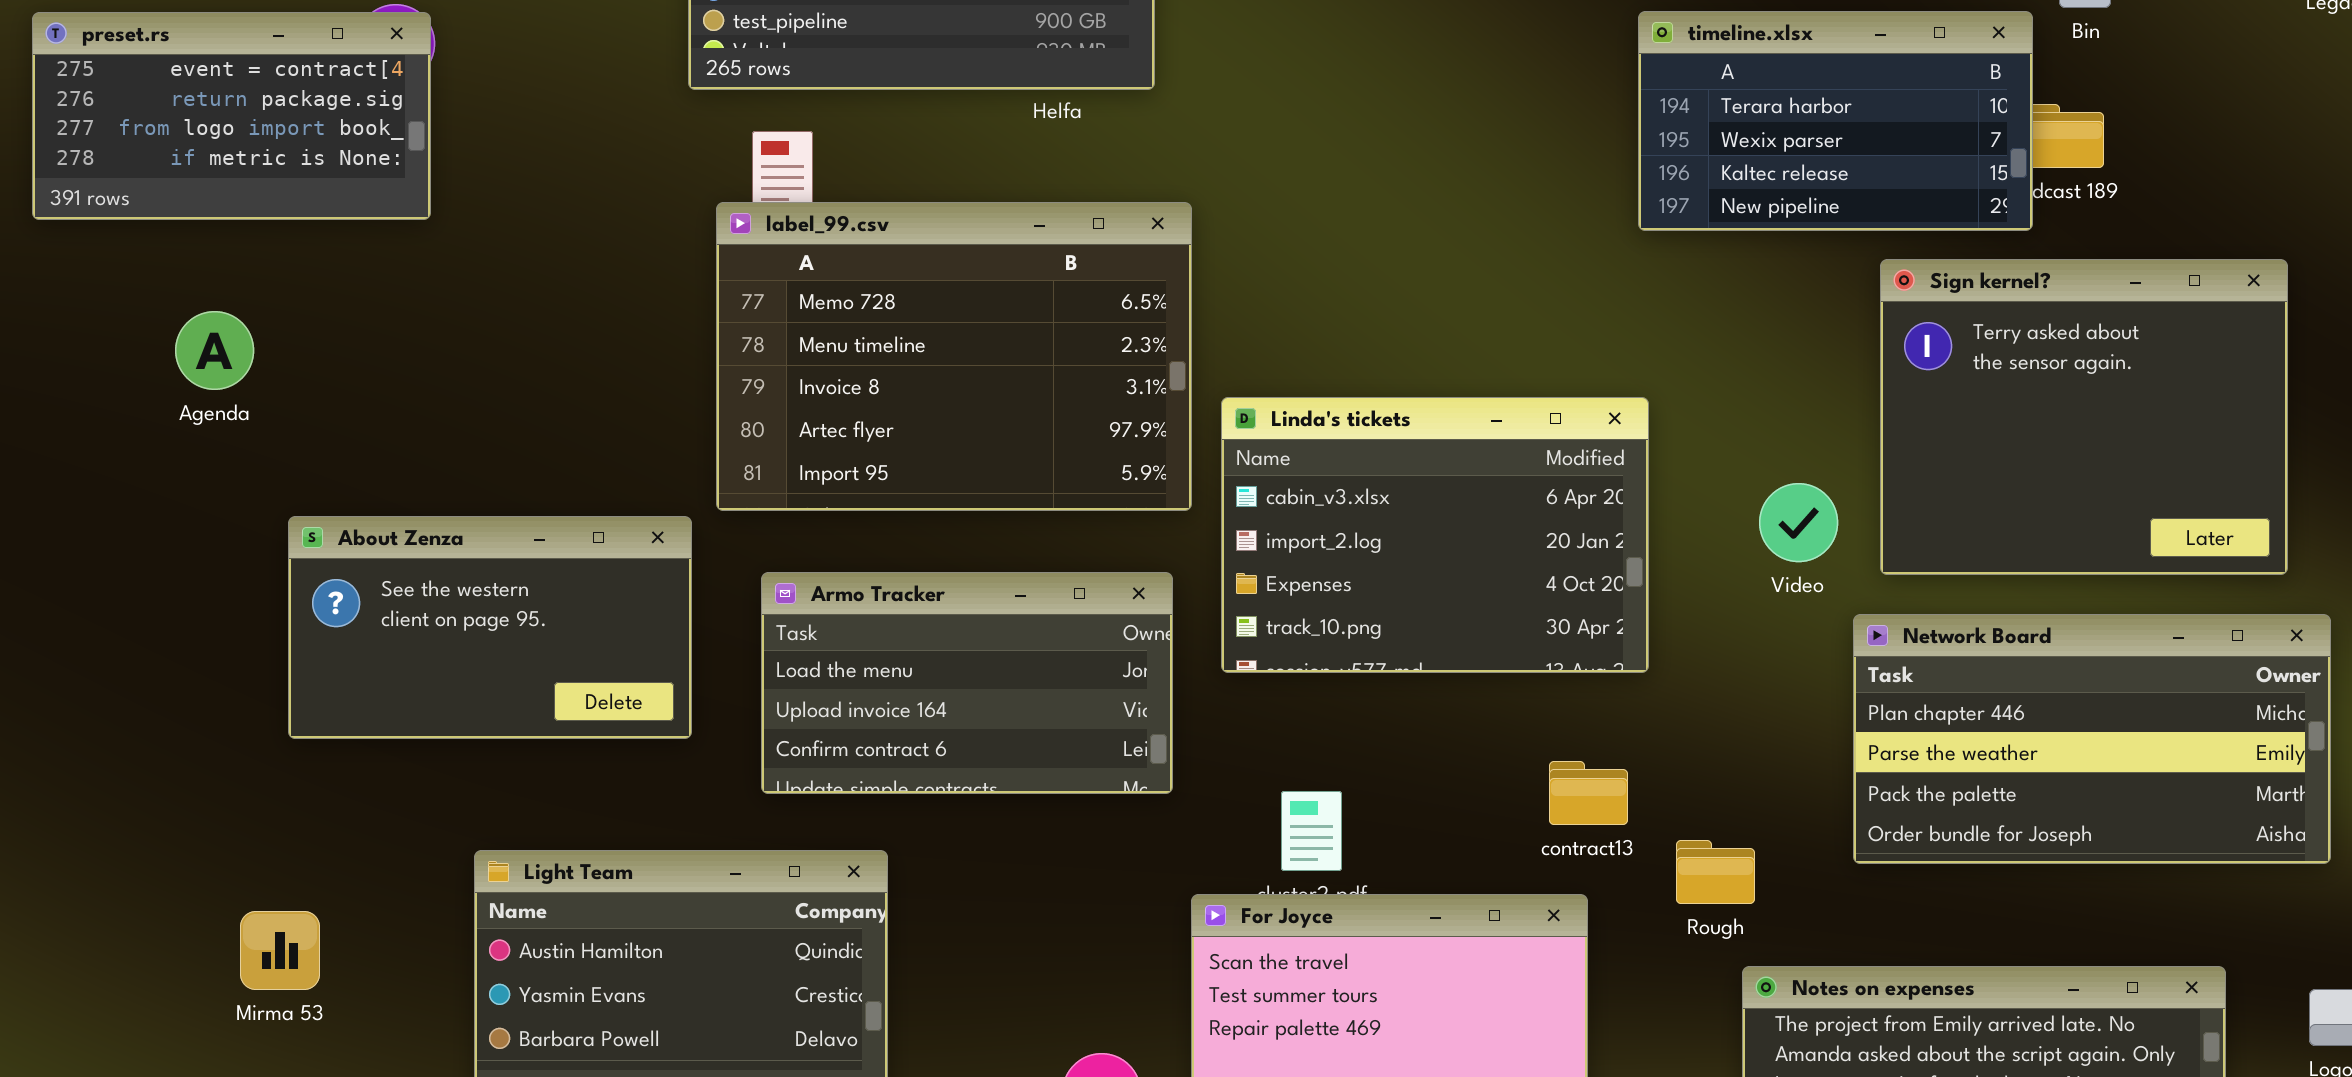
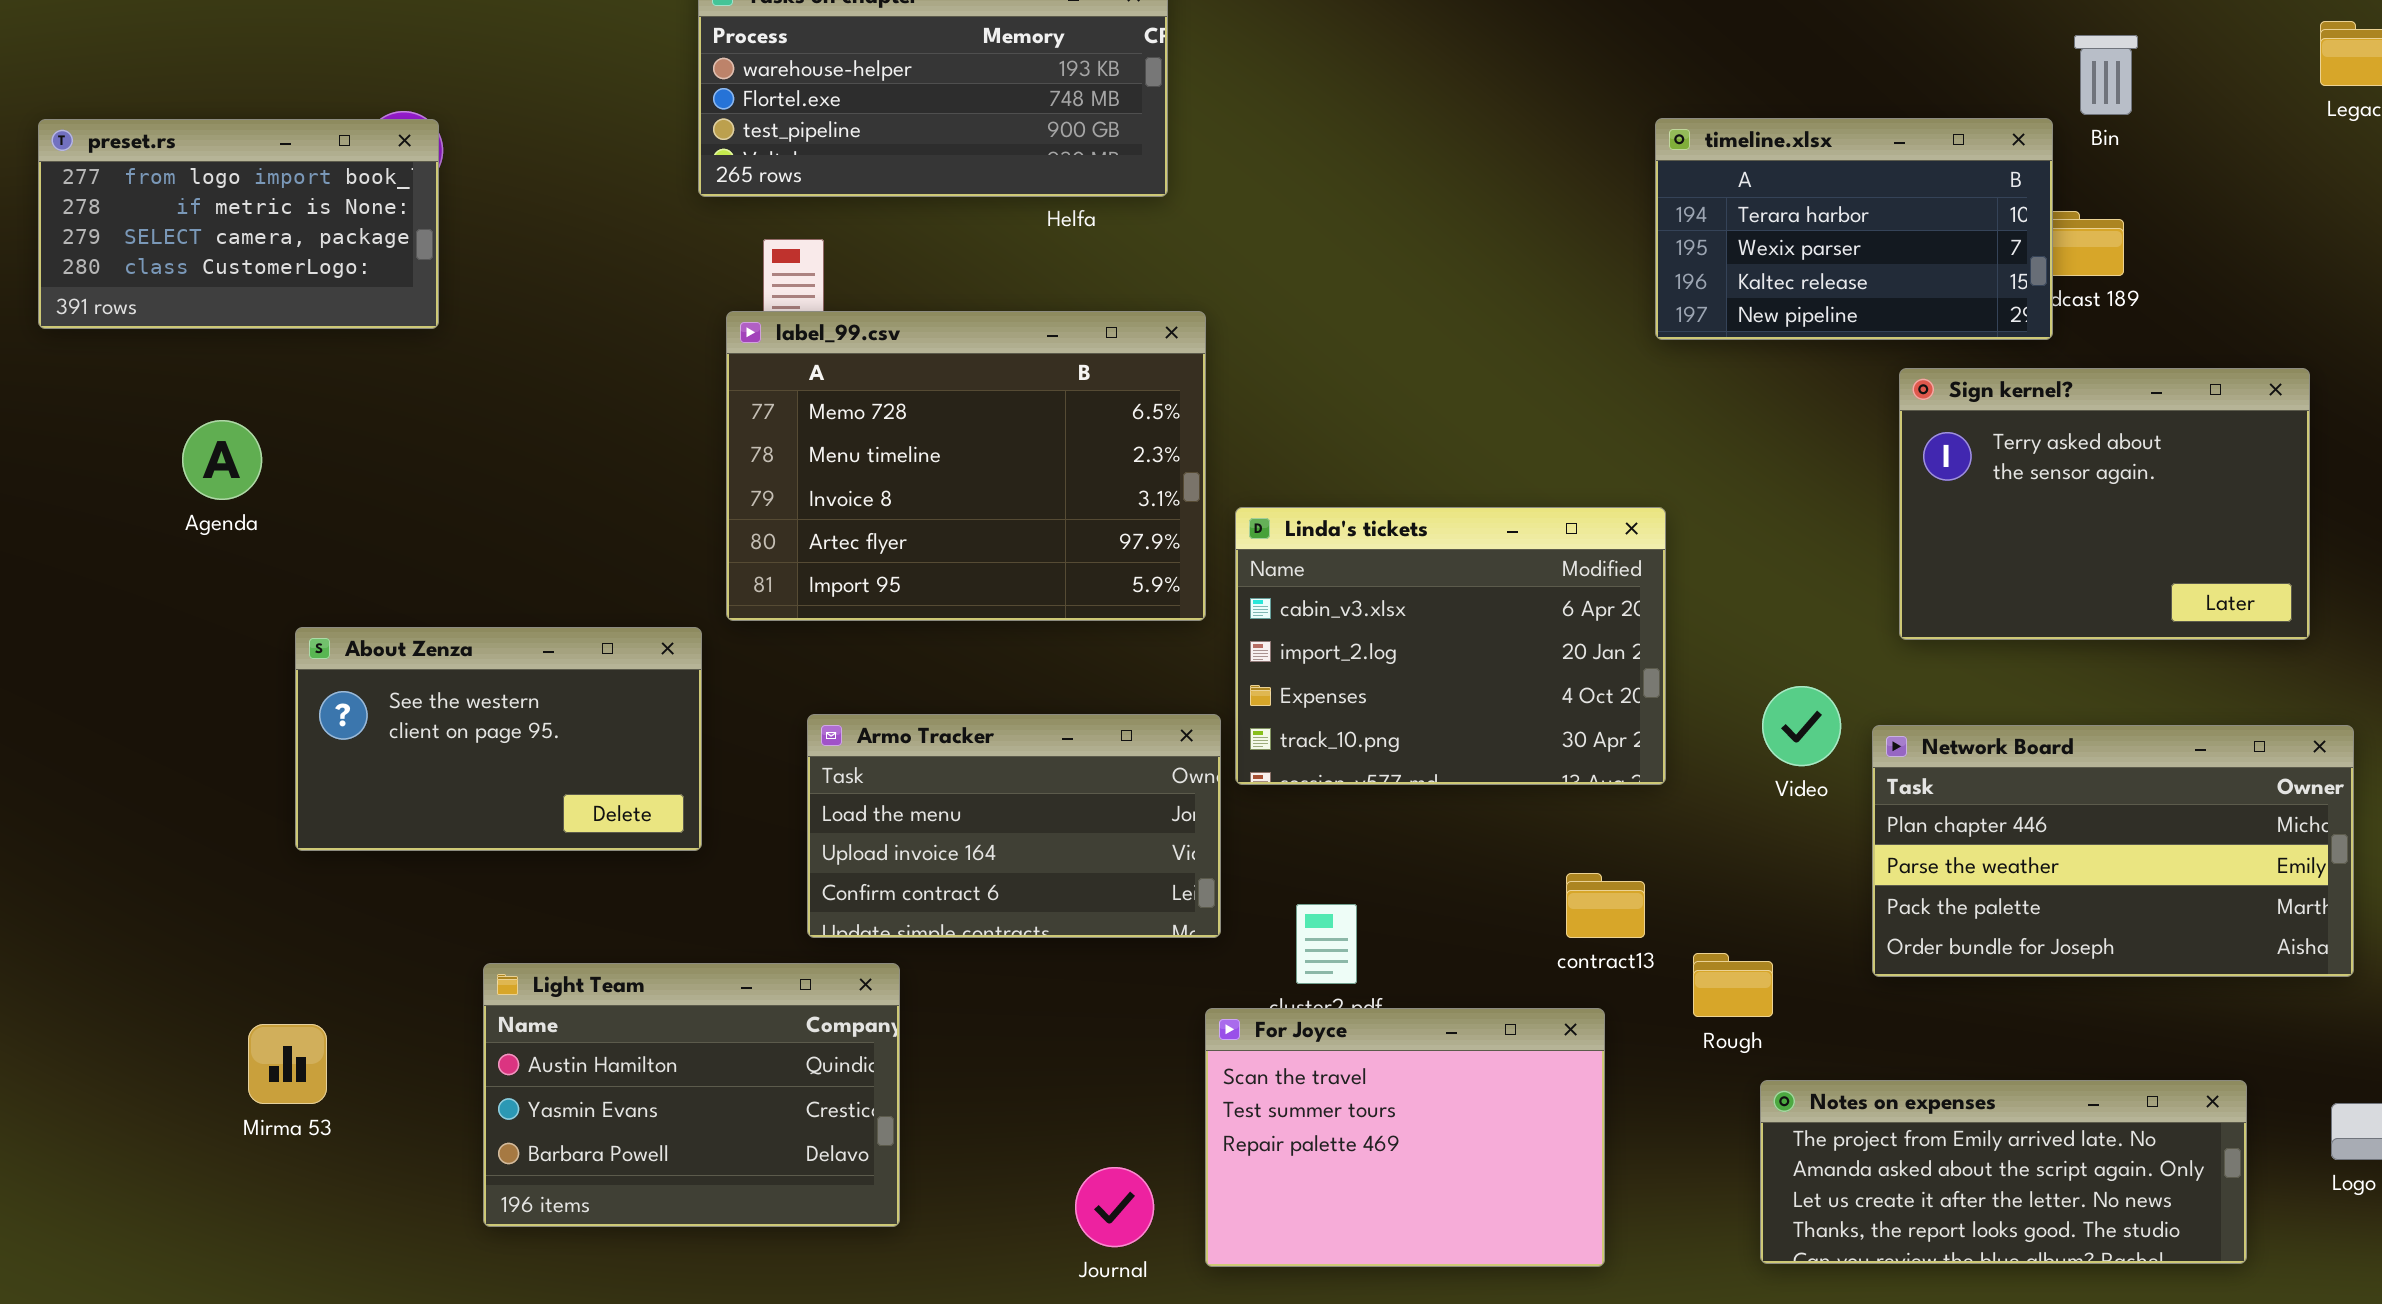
preset.rs: [32,12,431,220] -> [38,119,439,329], scrolled down 2 rows
Sign kernel?: [1880,259,2288,575] -> [1899,368,2310,640], resized
Video: [1759,483,1838,562] -> [1762,686,1841,766], moved
Armo Tracker: [761,572,1173,794] -> [807,714,1221,938], moved

